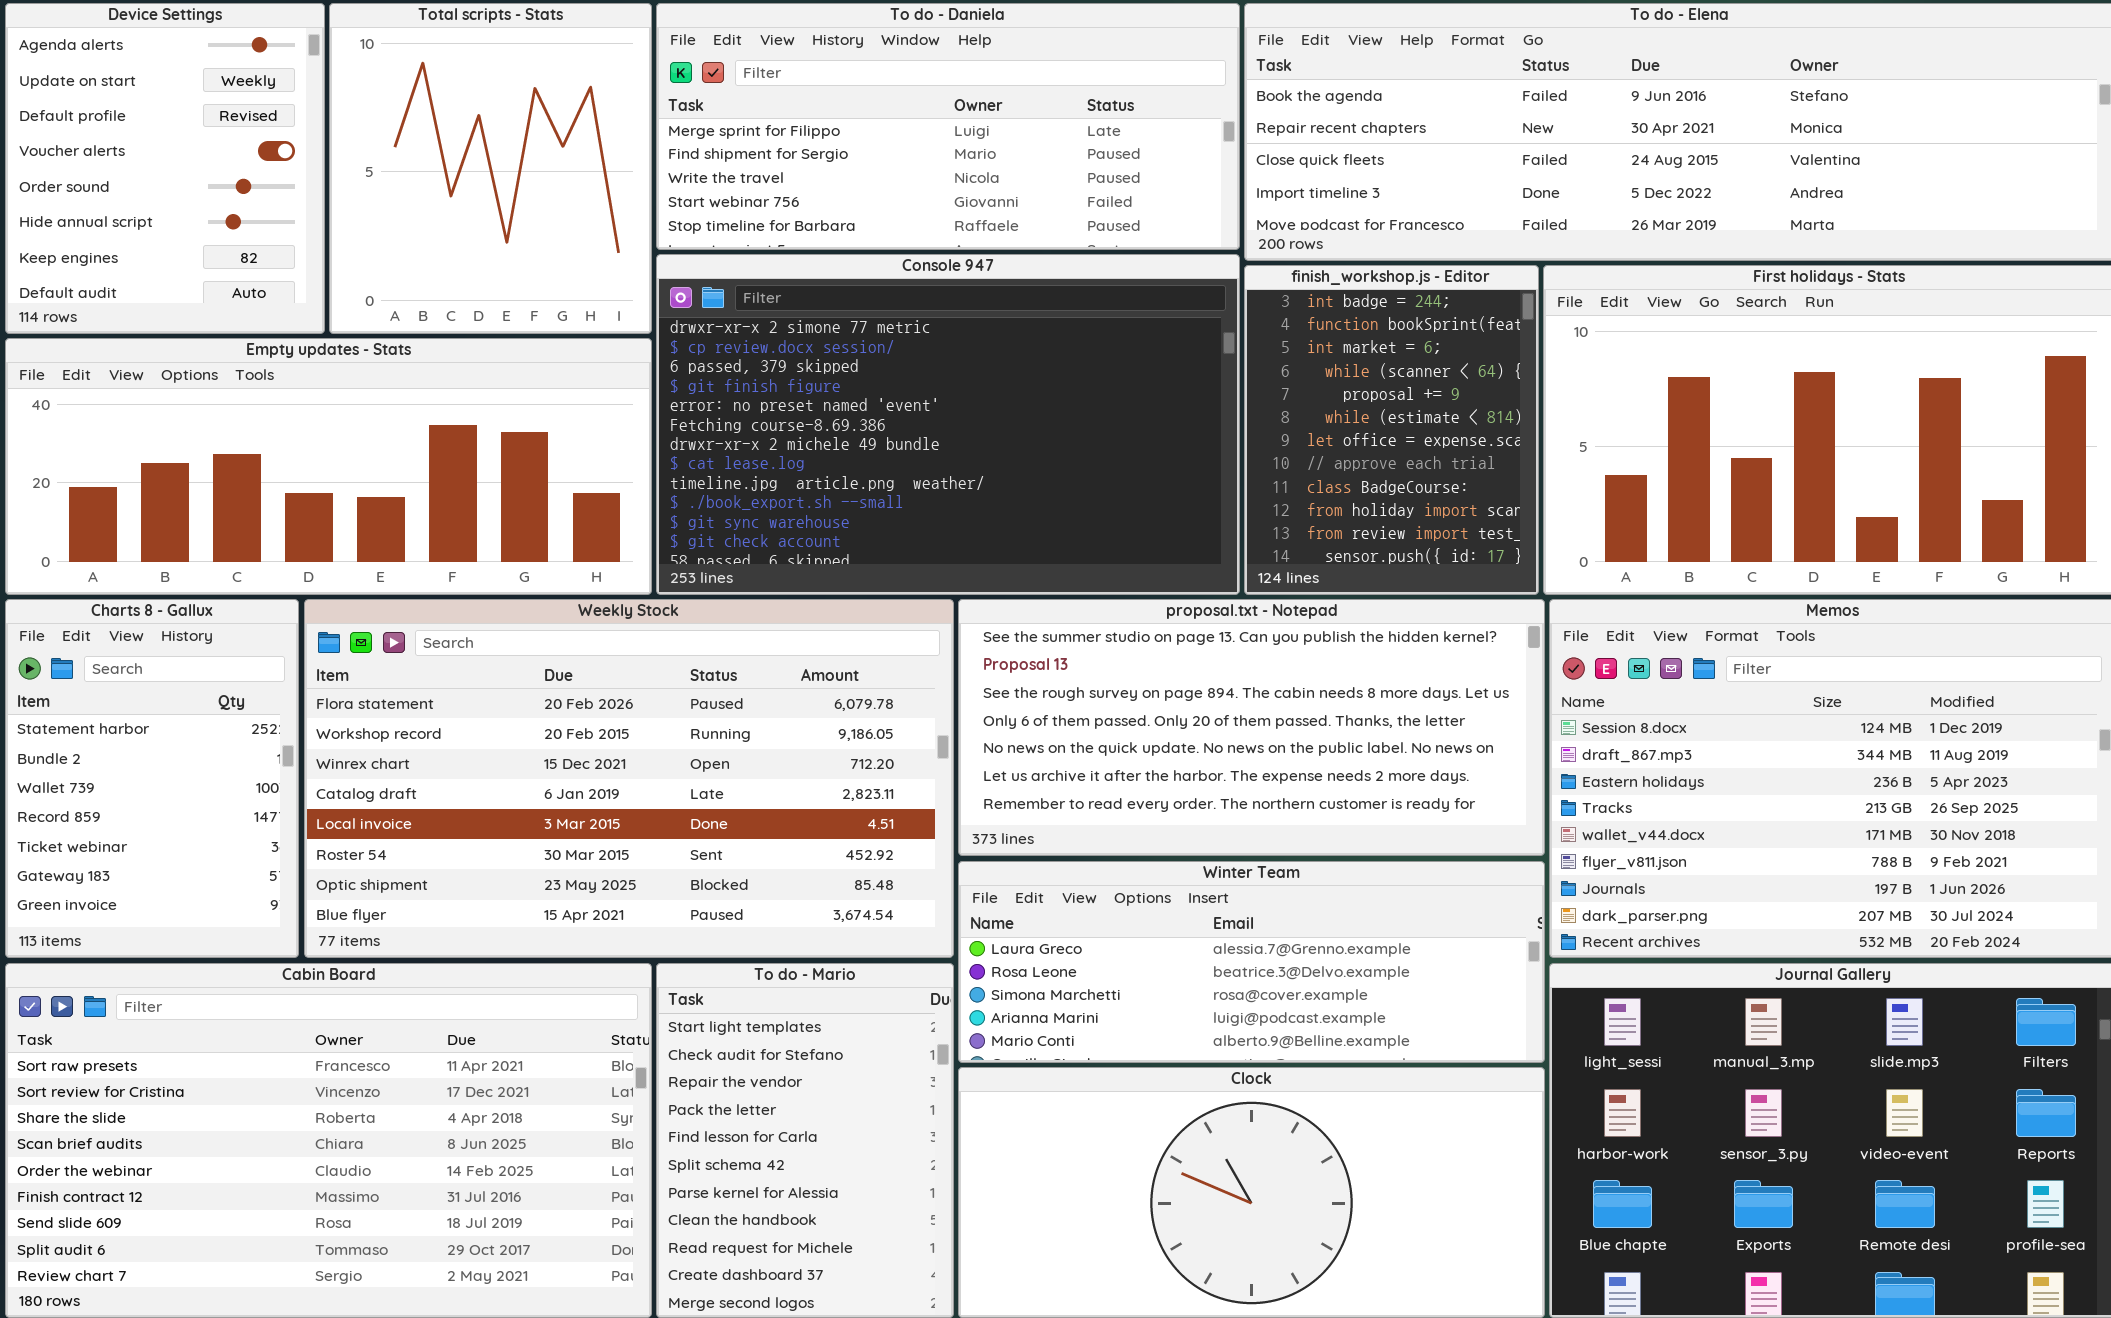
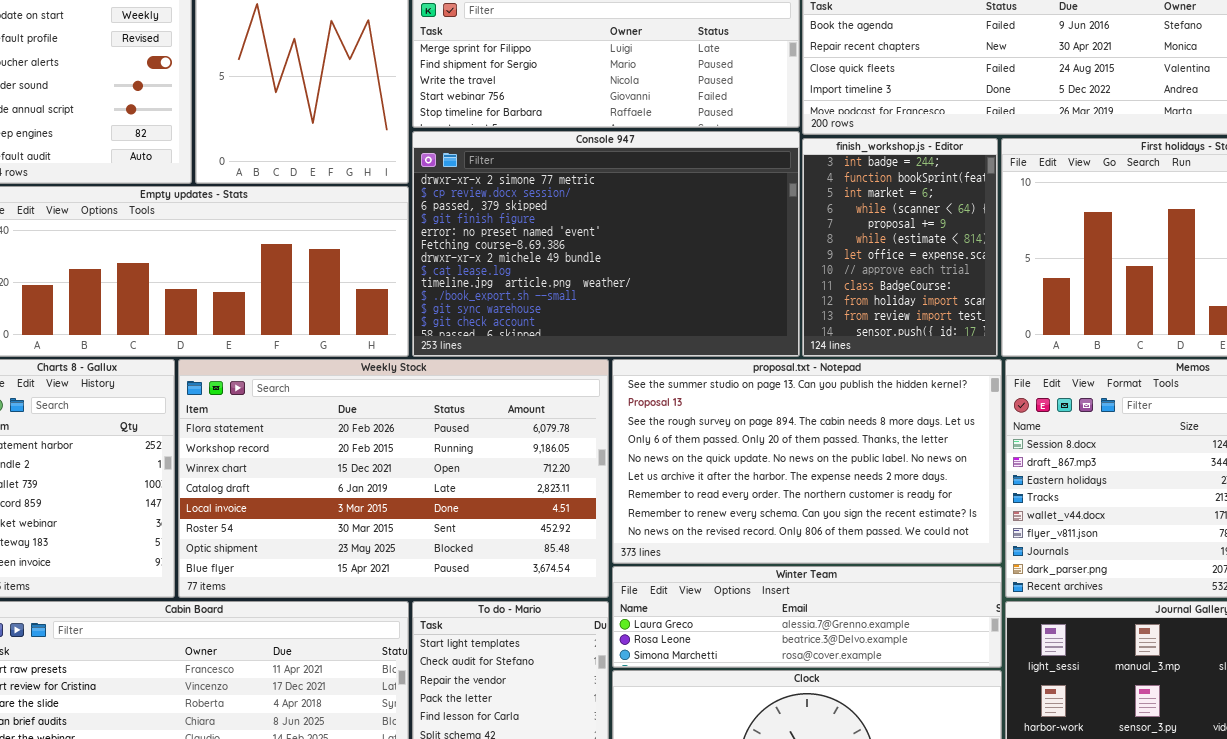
proposal.txt - Notepad: [958,599,1545,856] -> [612,359,1002,564], resized
Winter Team: [958,861,1545,1063] -> [612,566,1002,668], resized

